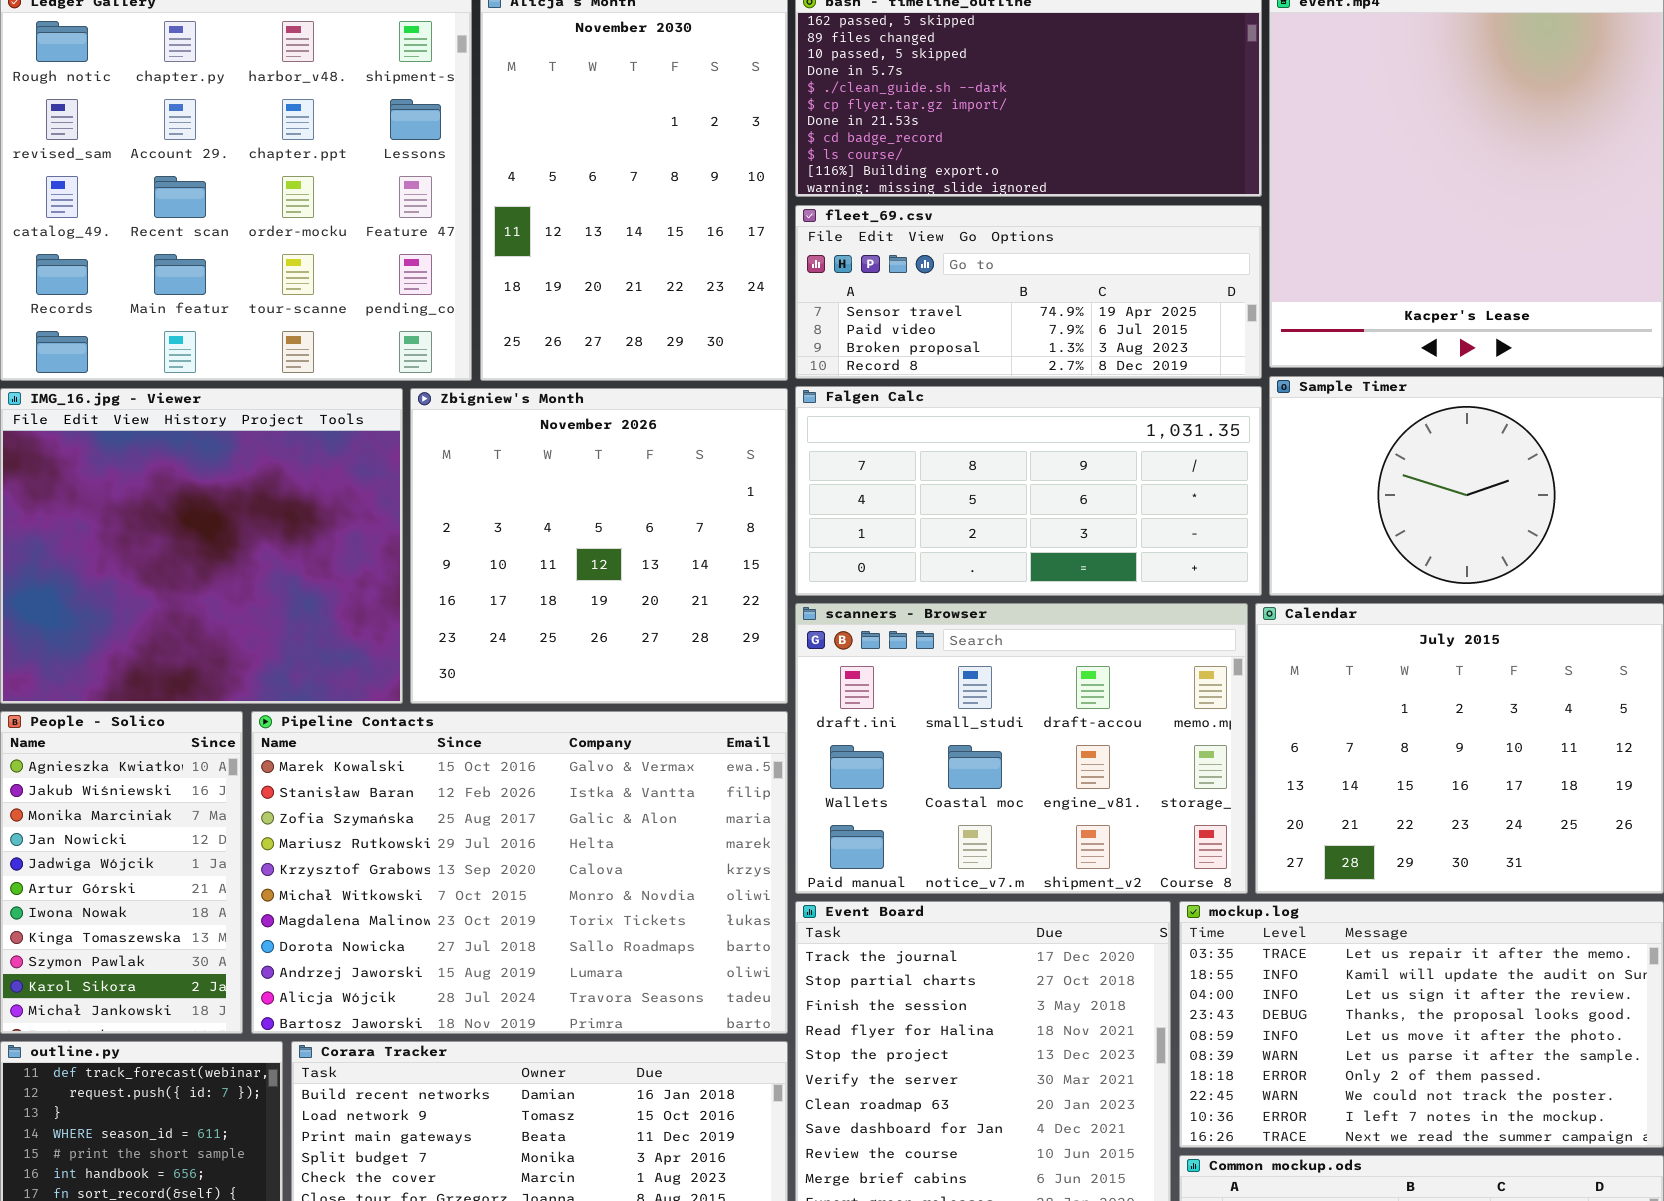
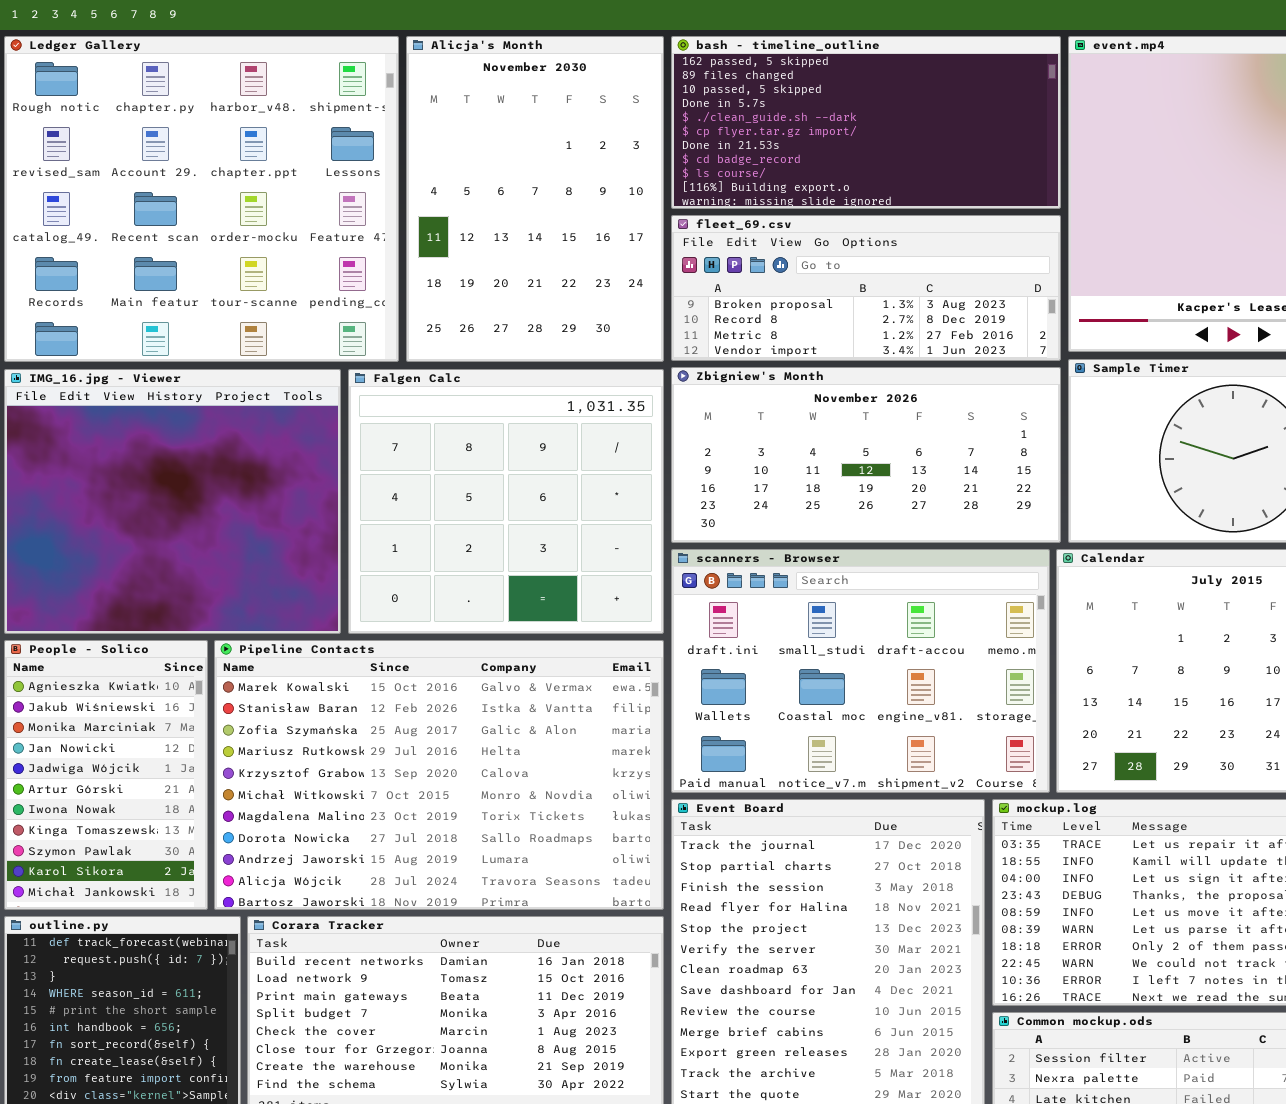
fleet_69.csv: [795,205,1262,379] -> [671,215,1061,361], scrolled down 2 rows
Falgen Calc: [795,386,1262,596] -> [348,369,664,634], moved, resized
Zbigniew's Month: [410,388,788,704] -> [671,367,1061,543], moved, resized

